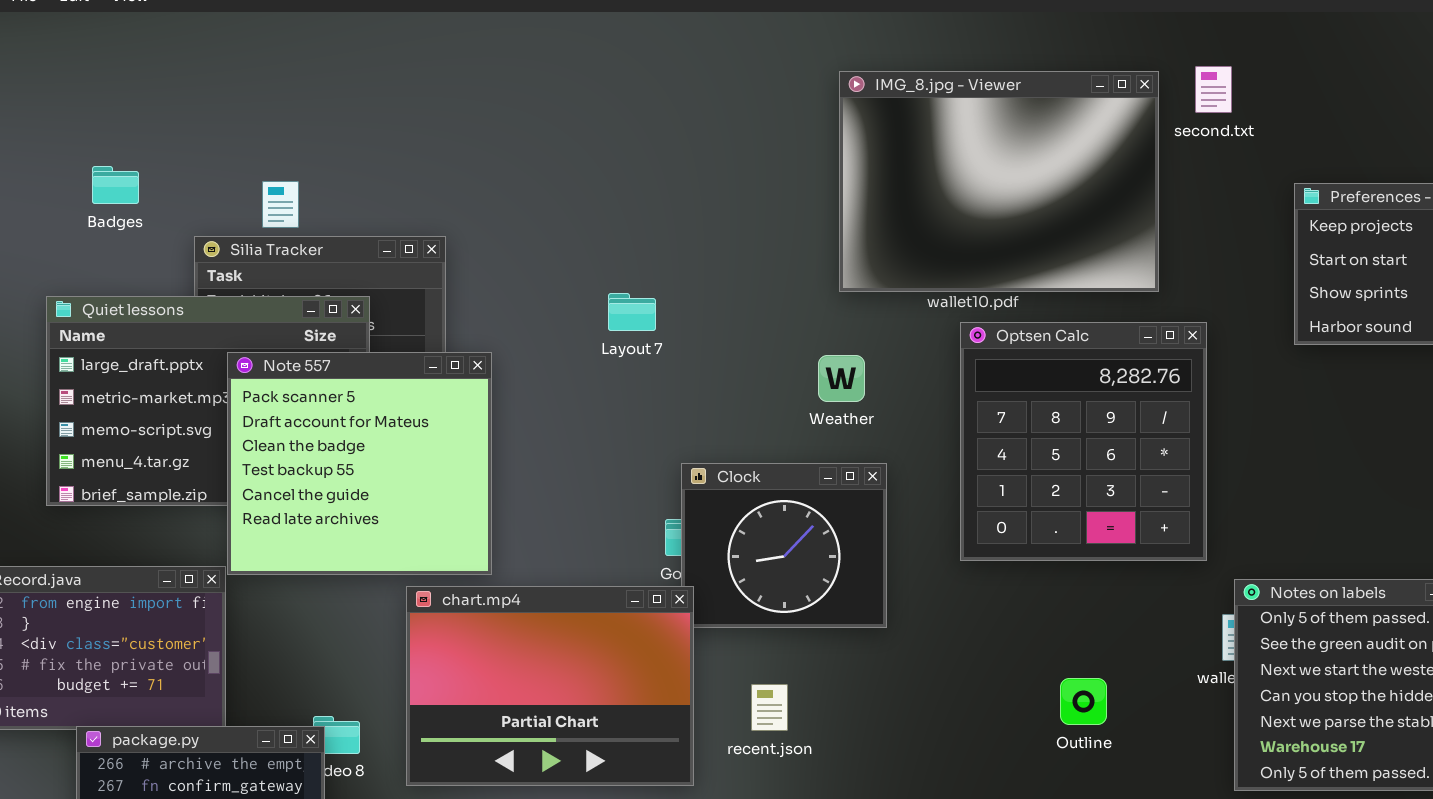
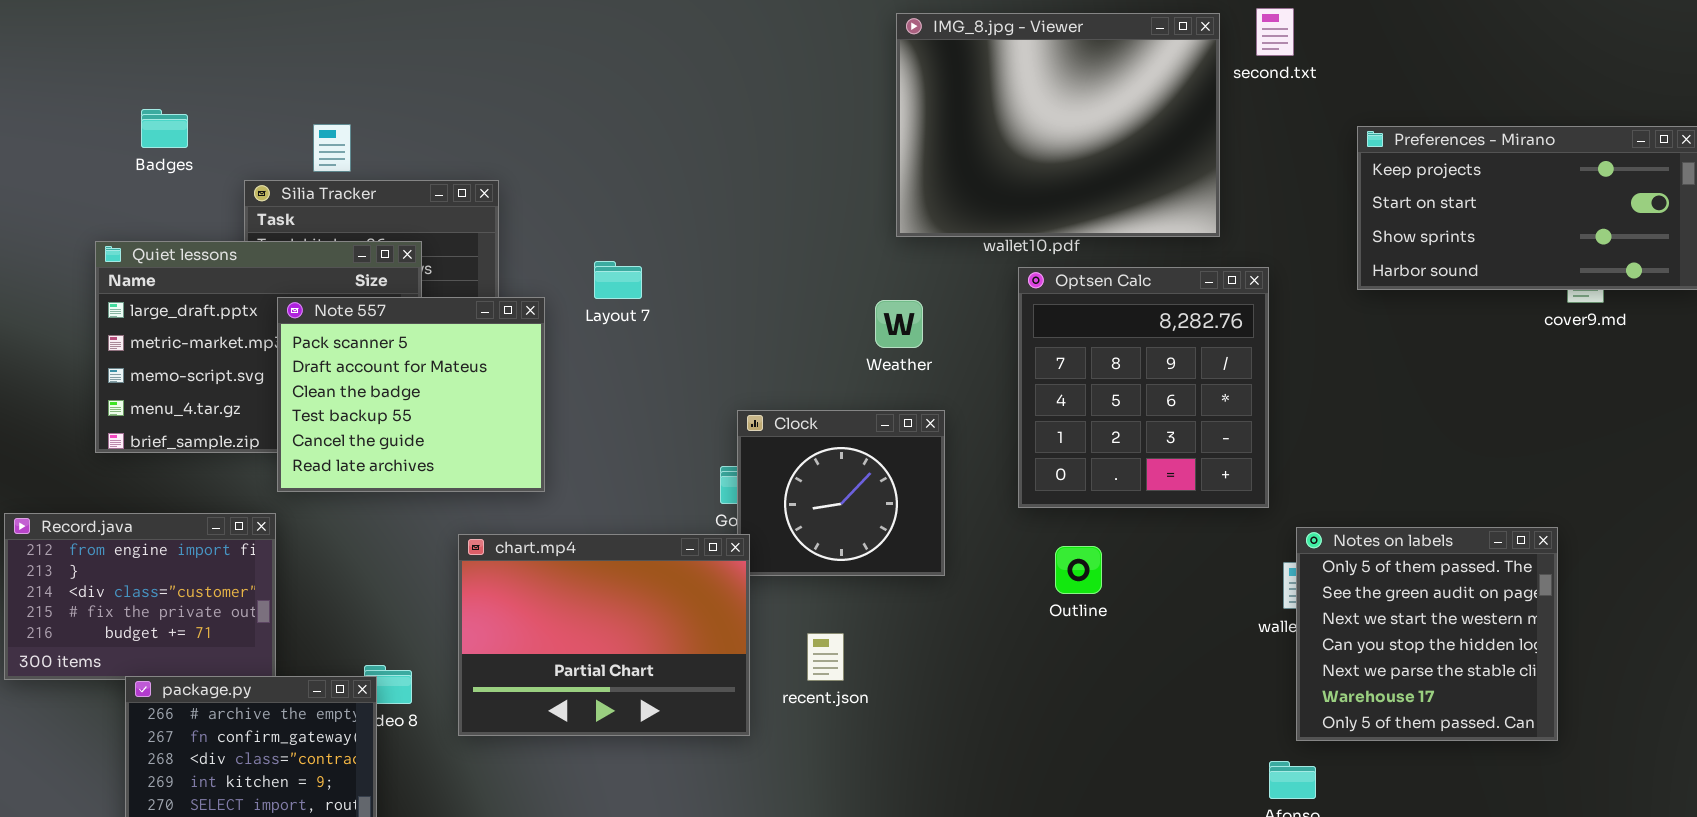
Layout 7: [608,293,656,331] -> [594,261,642,299], moved
Note 557: [227,352,492,575] -> [277,297,545,492], resized
Outline: [1060,678,1107,725] -> [1055,546,1102,594], moved

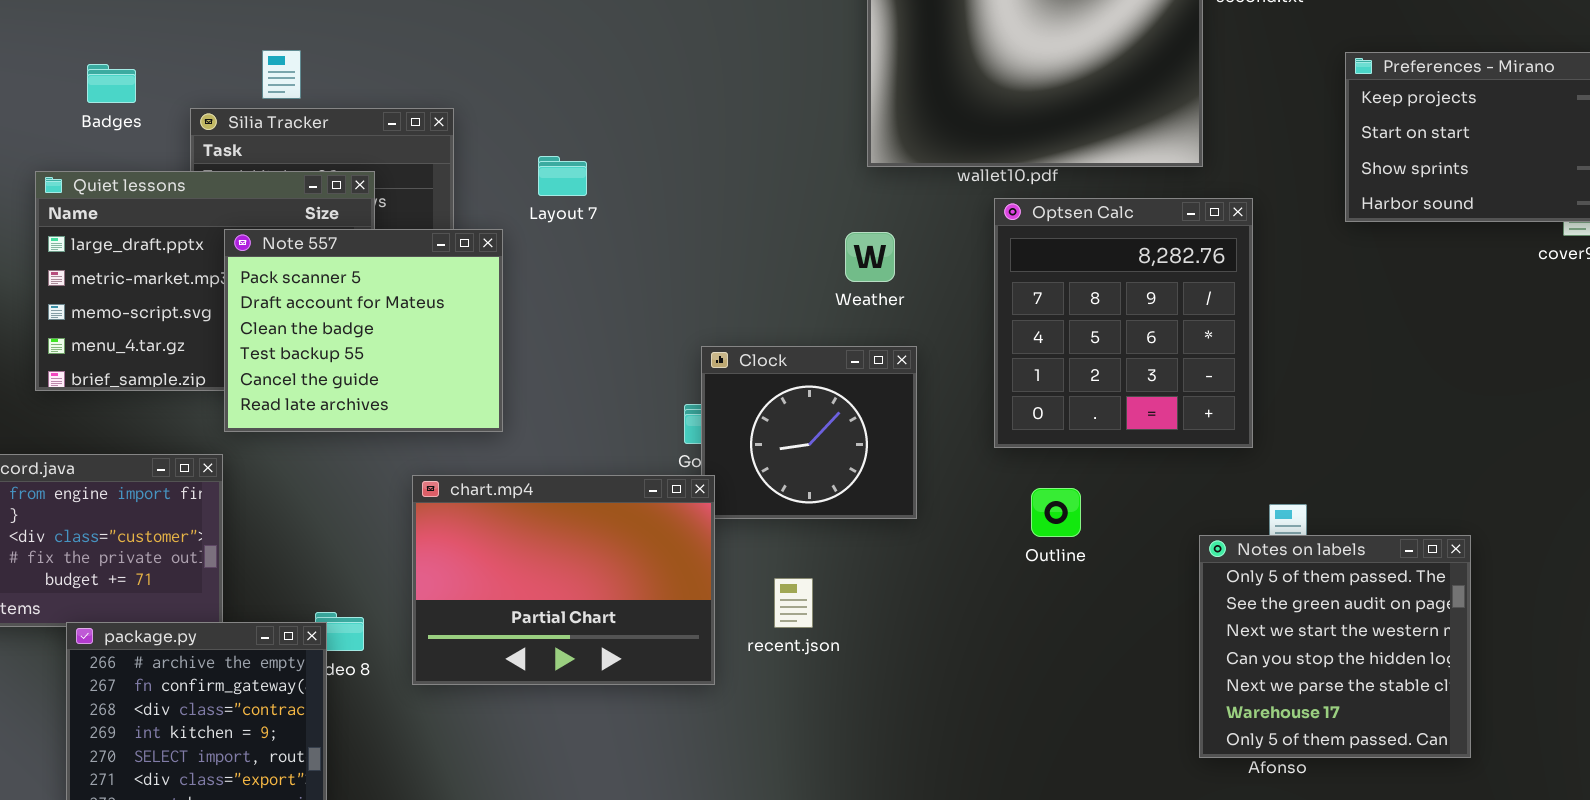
Badges: [141,109,188,148] -> [87,64,136,103], moved
Layout 7: [594,261,642,299] -> [538,156,587,196], moved
Notes on labels: [1296,527,1558,741] -> [1199,535,1471,758], moved

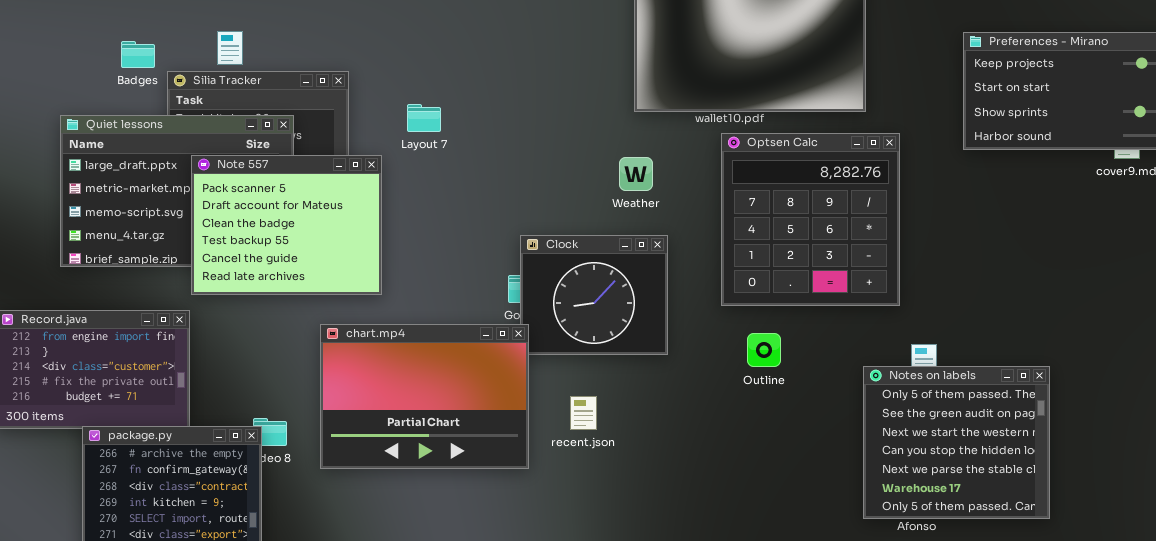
Badges: [87,64,136,103] -> [121,41,155,68], moved

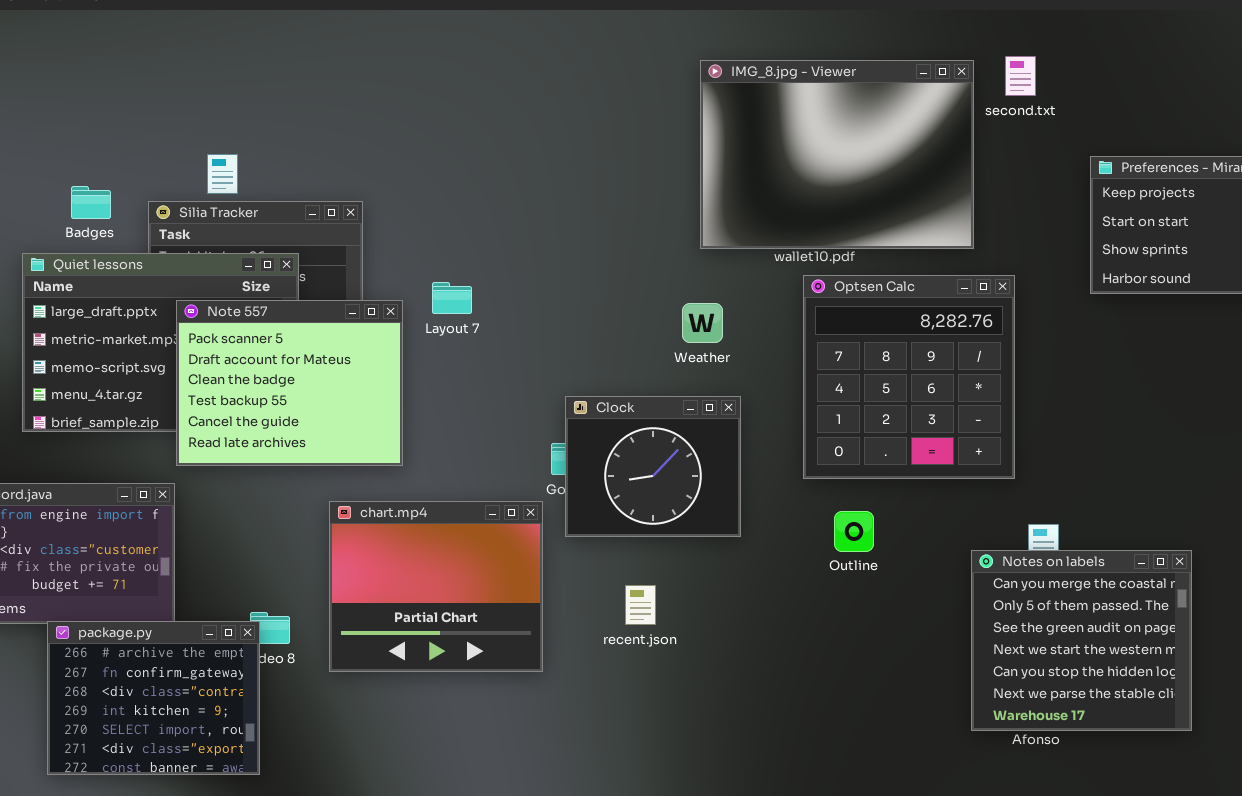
Badges: [121,41,155,68] -> [71,186,111,219], moved
Layout 7: [407,104,441,132] -> [432,282,472,314], moved
chart.mp4: [320,324,529,469] -> [329,501,543,672], resized
Notes on labels: [863,366,1050,519] -> [971,550,1192,731], scrolled up 1 row

